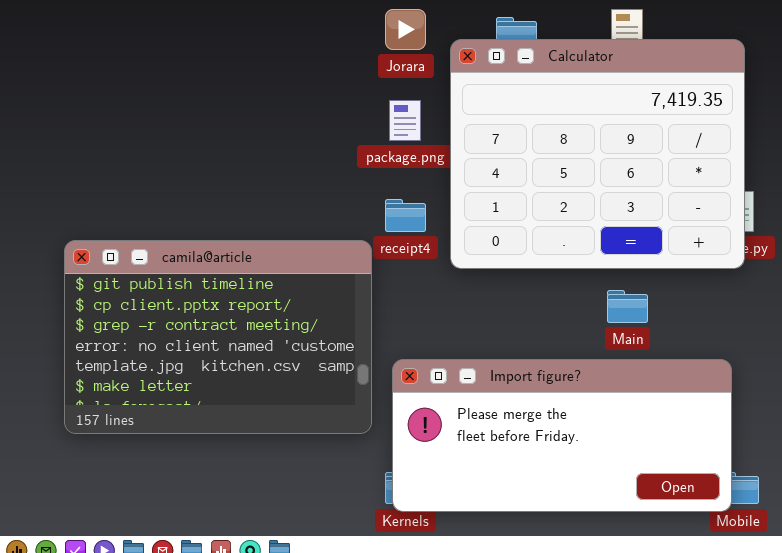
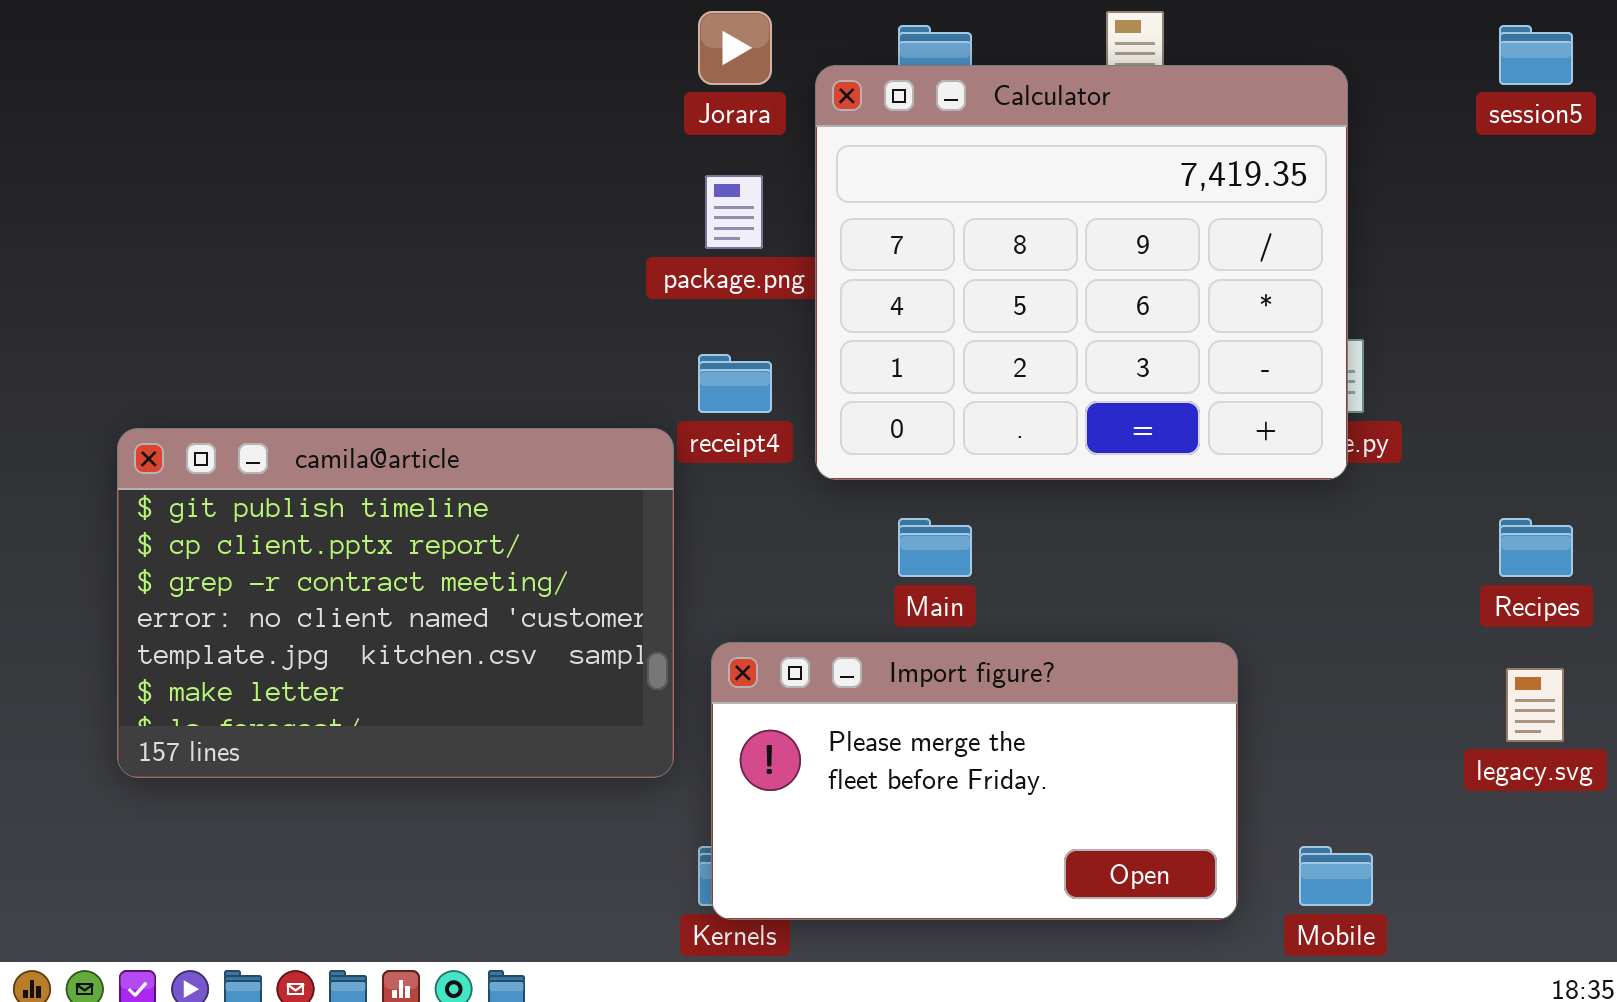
Main: [607,290,648,323] -> [898,518,972,577], moved
Import figure?: [392,359,732,512] -> [711,642,1238,920], resized

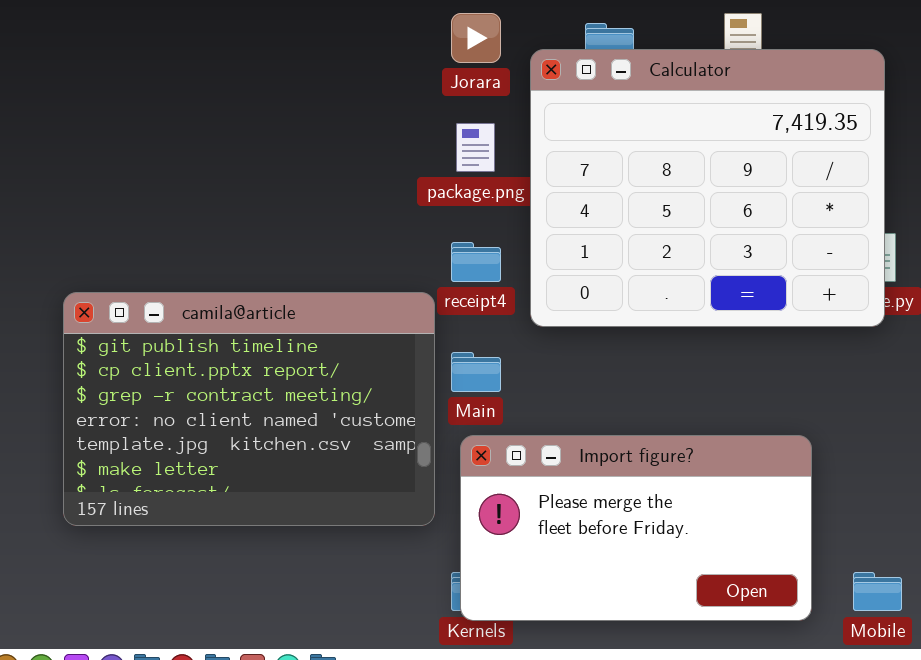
Main: [898,518,972,577] -> [451,352,501,392], moved

